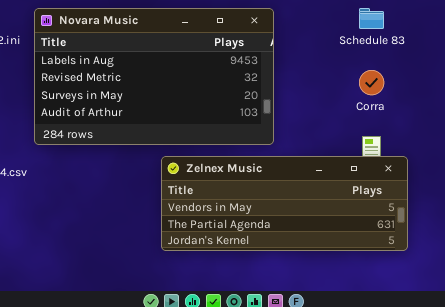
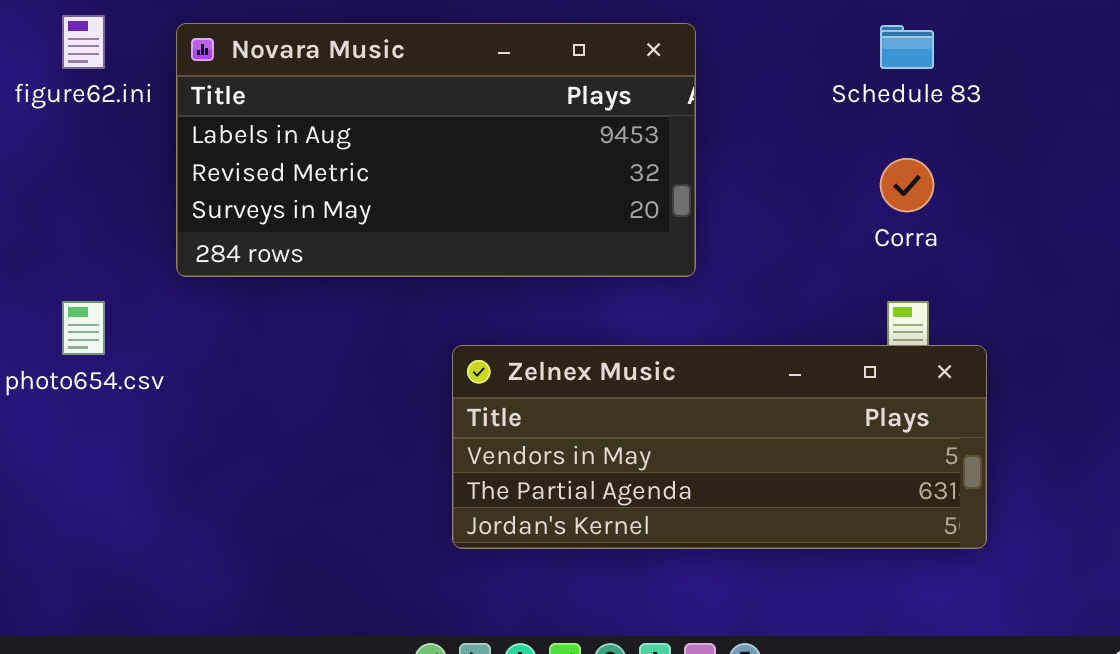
Novara Music: [34,8,274,145] -> [176,23,696,277], resized

